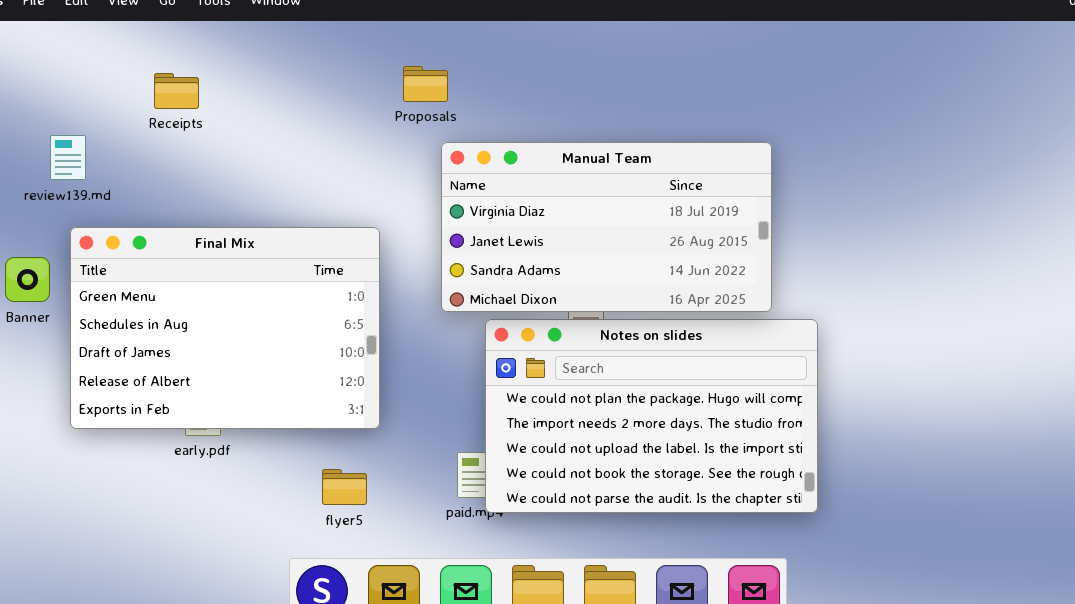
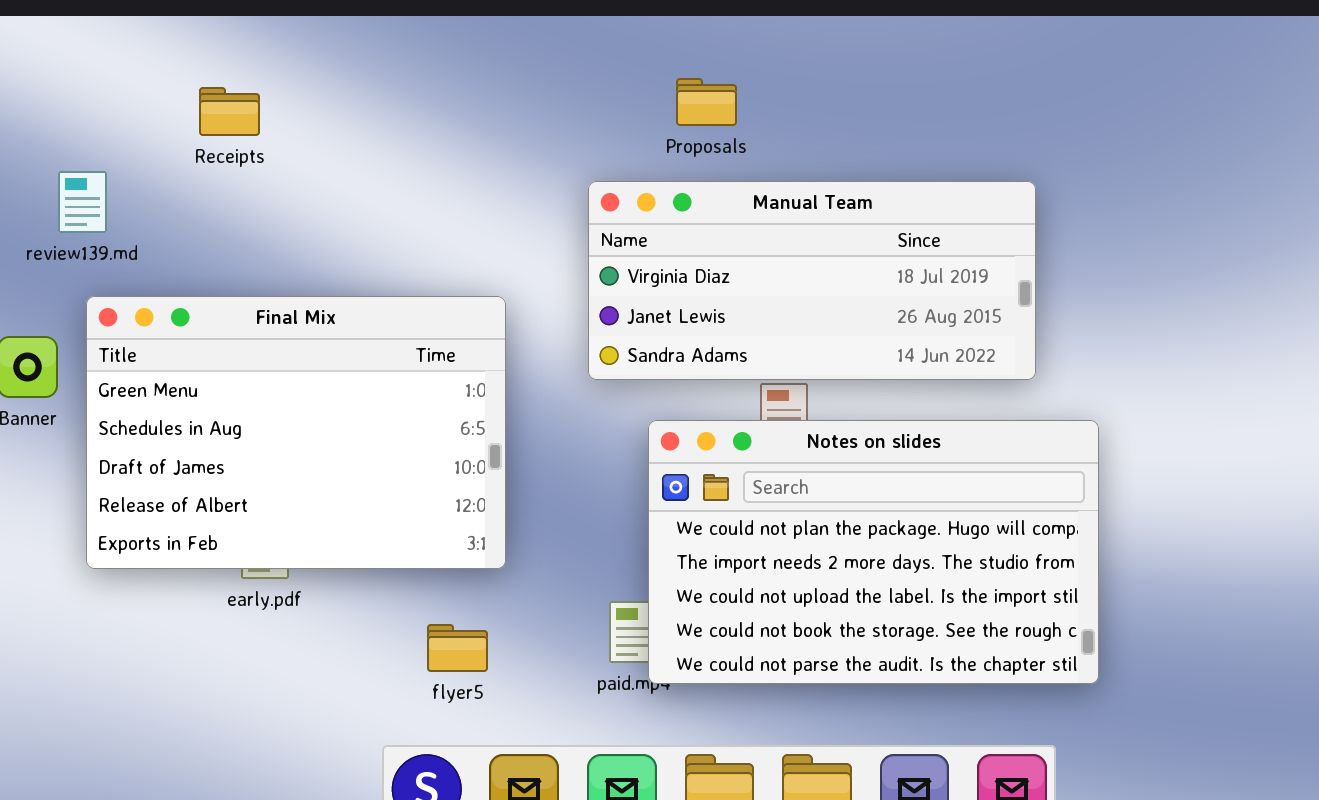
Proposals: [403,66,448,102] -> [676,78,737,126], moved
Manual Team: [441,142,772,312] -> [588,181,1036,380], resized

